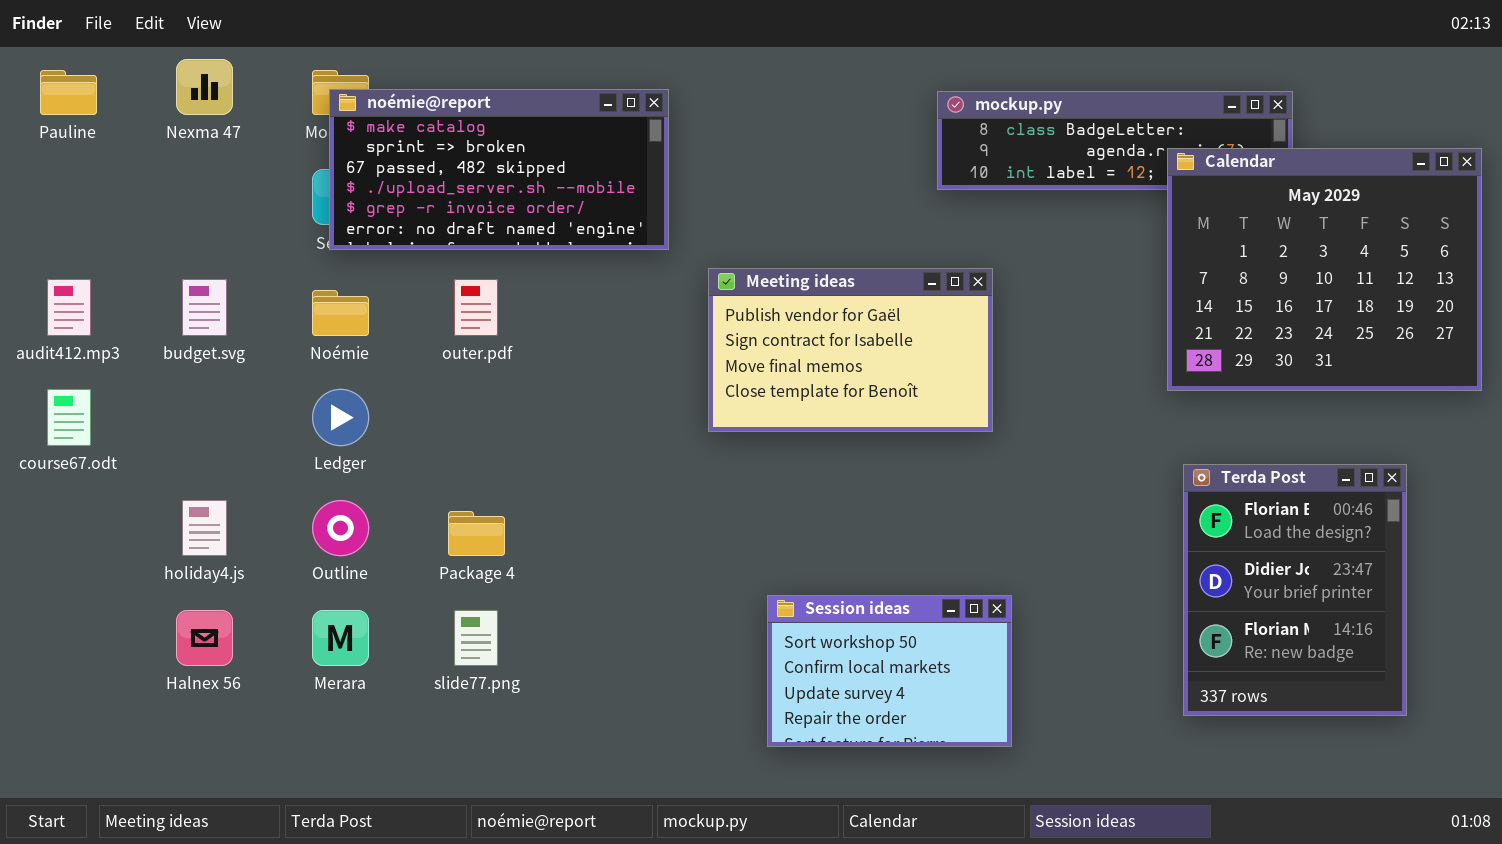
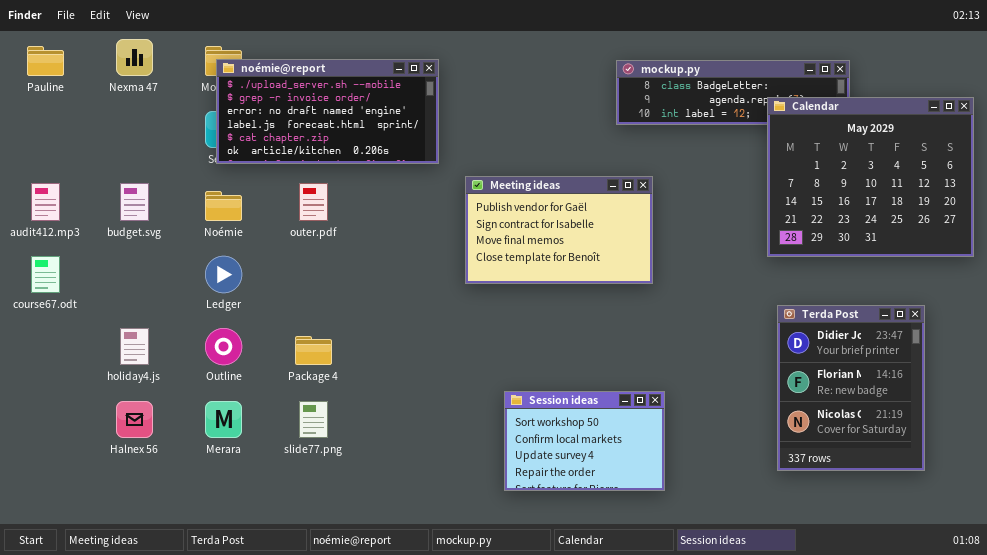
noémie@report: [329,89,669,250] -> [216,59,439,164], scrolled down 3 rows
Terda Post: [1183,464,1407,716] -> [777,305,925,471], scrolled down 1 row

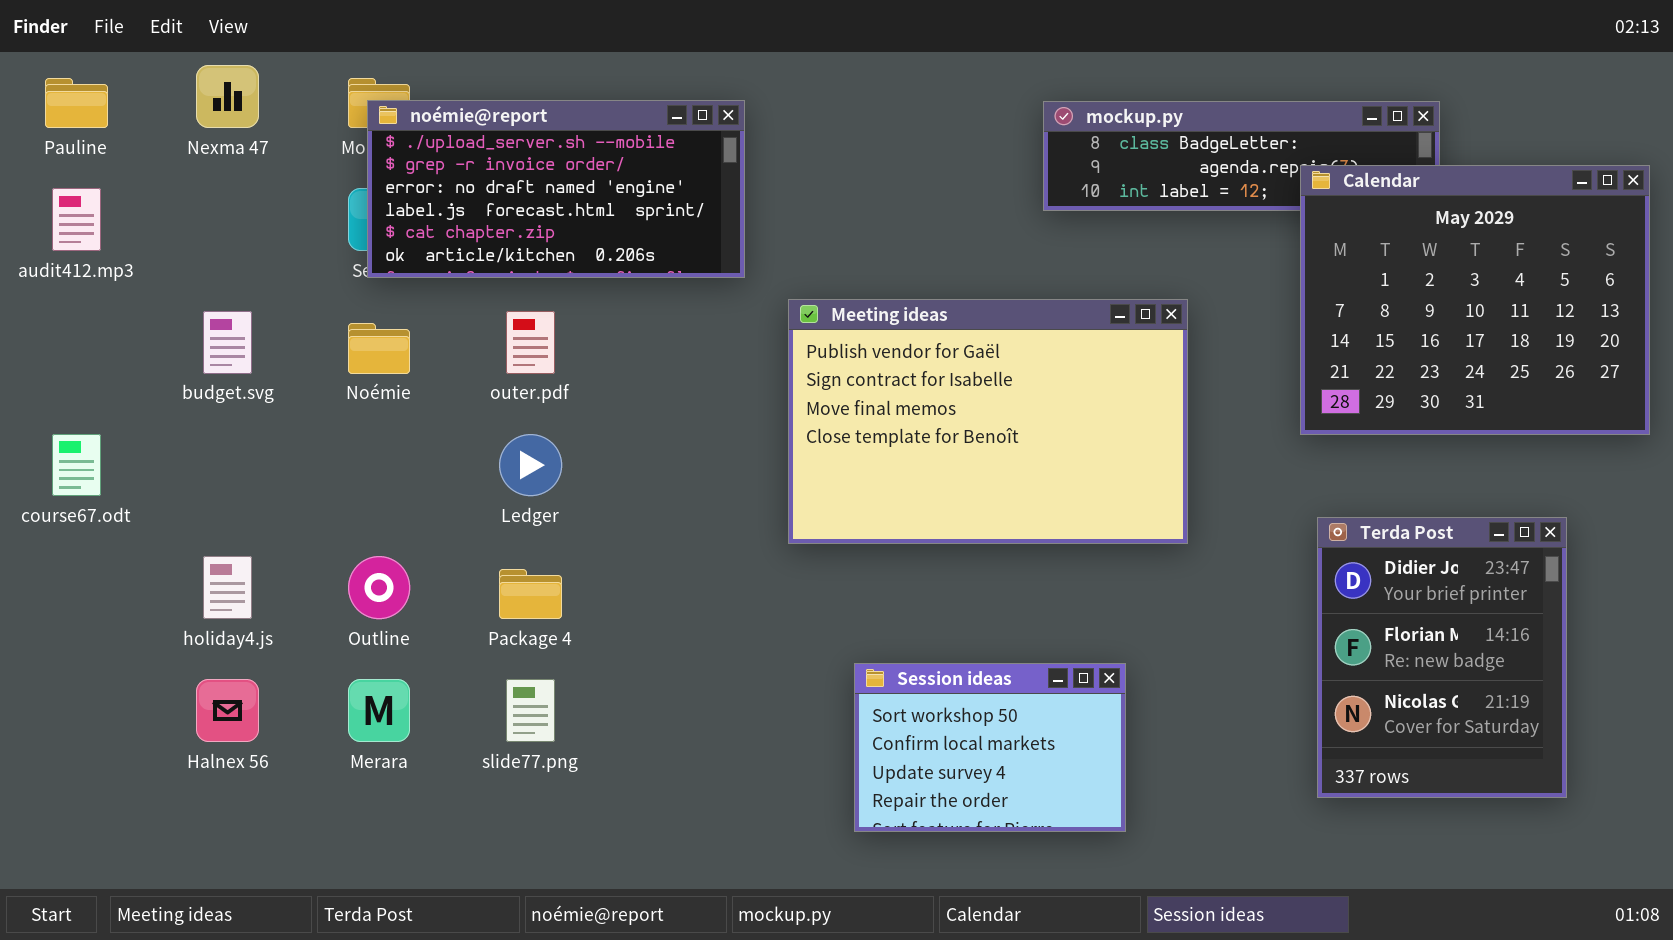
Meeting ideas: [465,176,653,284] -> [788,299,1188,544], resized
audit412.mp3: [31,183,60,221] -> [52,188,101,251], moved
Ledger: [205,256,242,293] -> [499,434,562,496], moved

